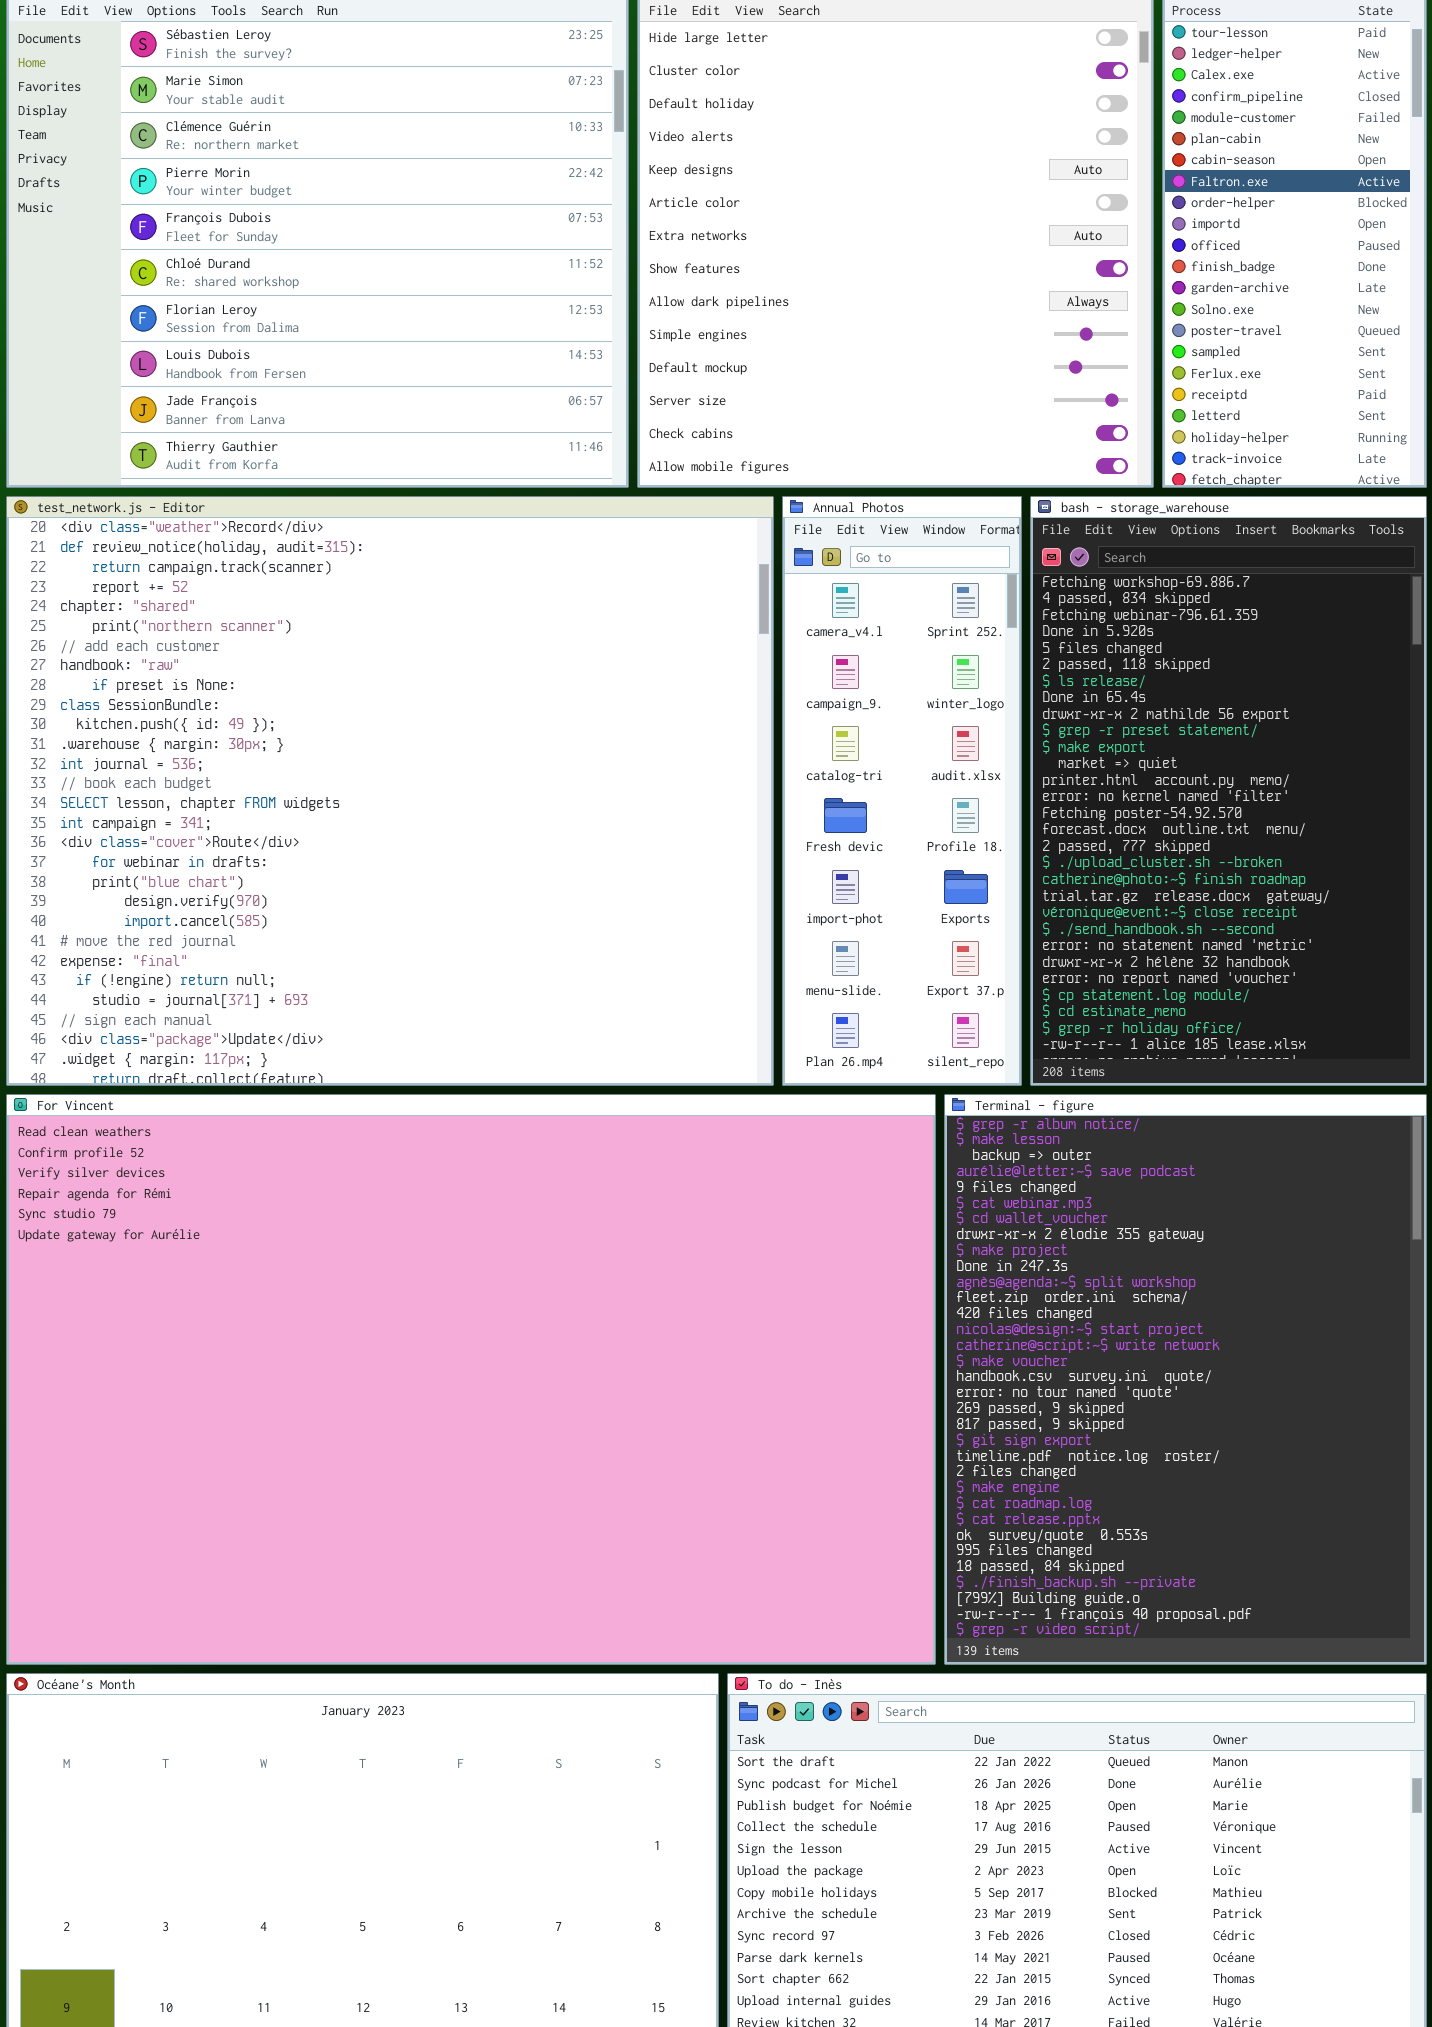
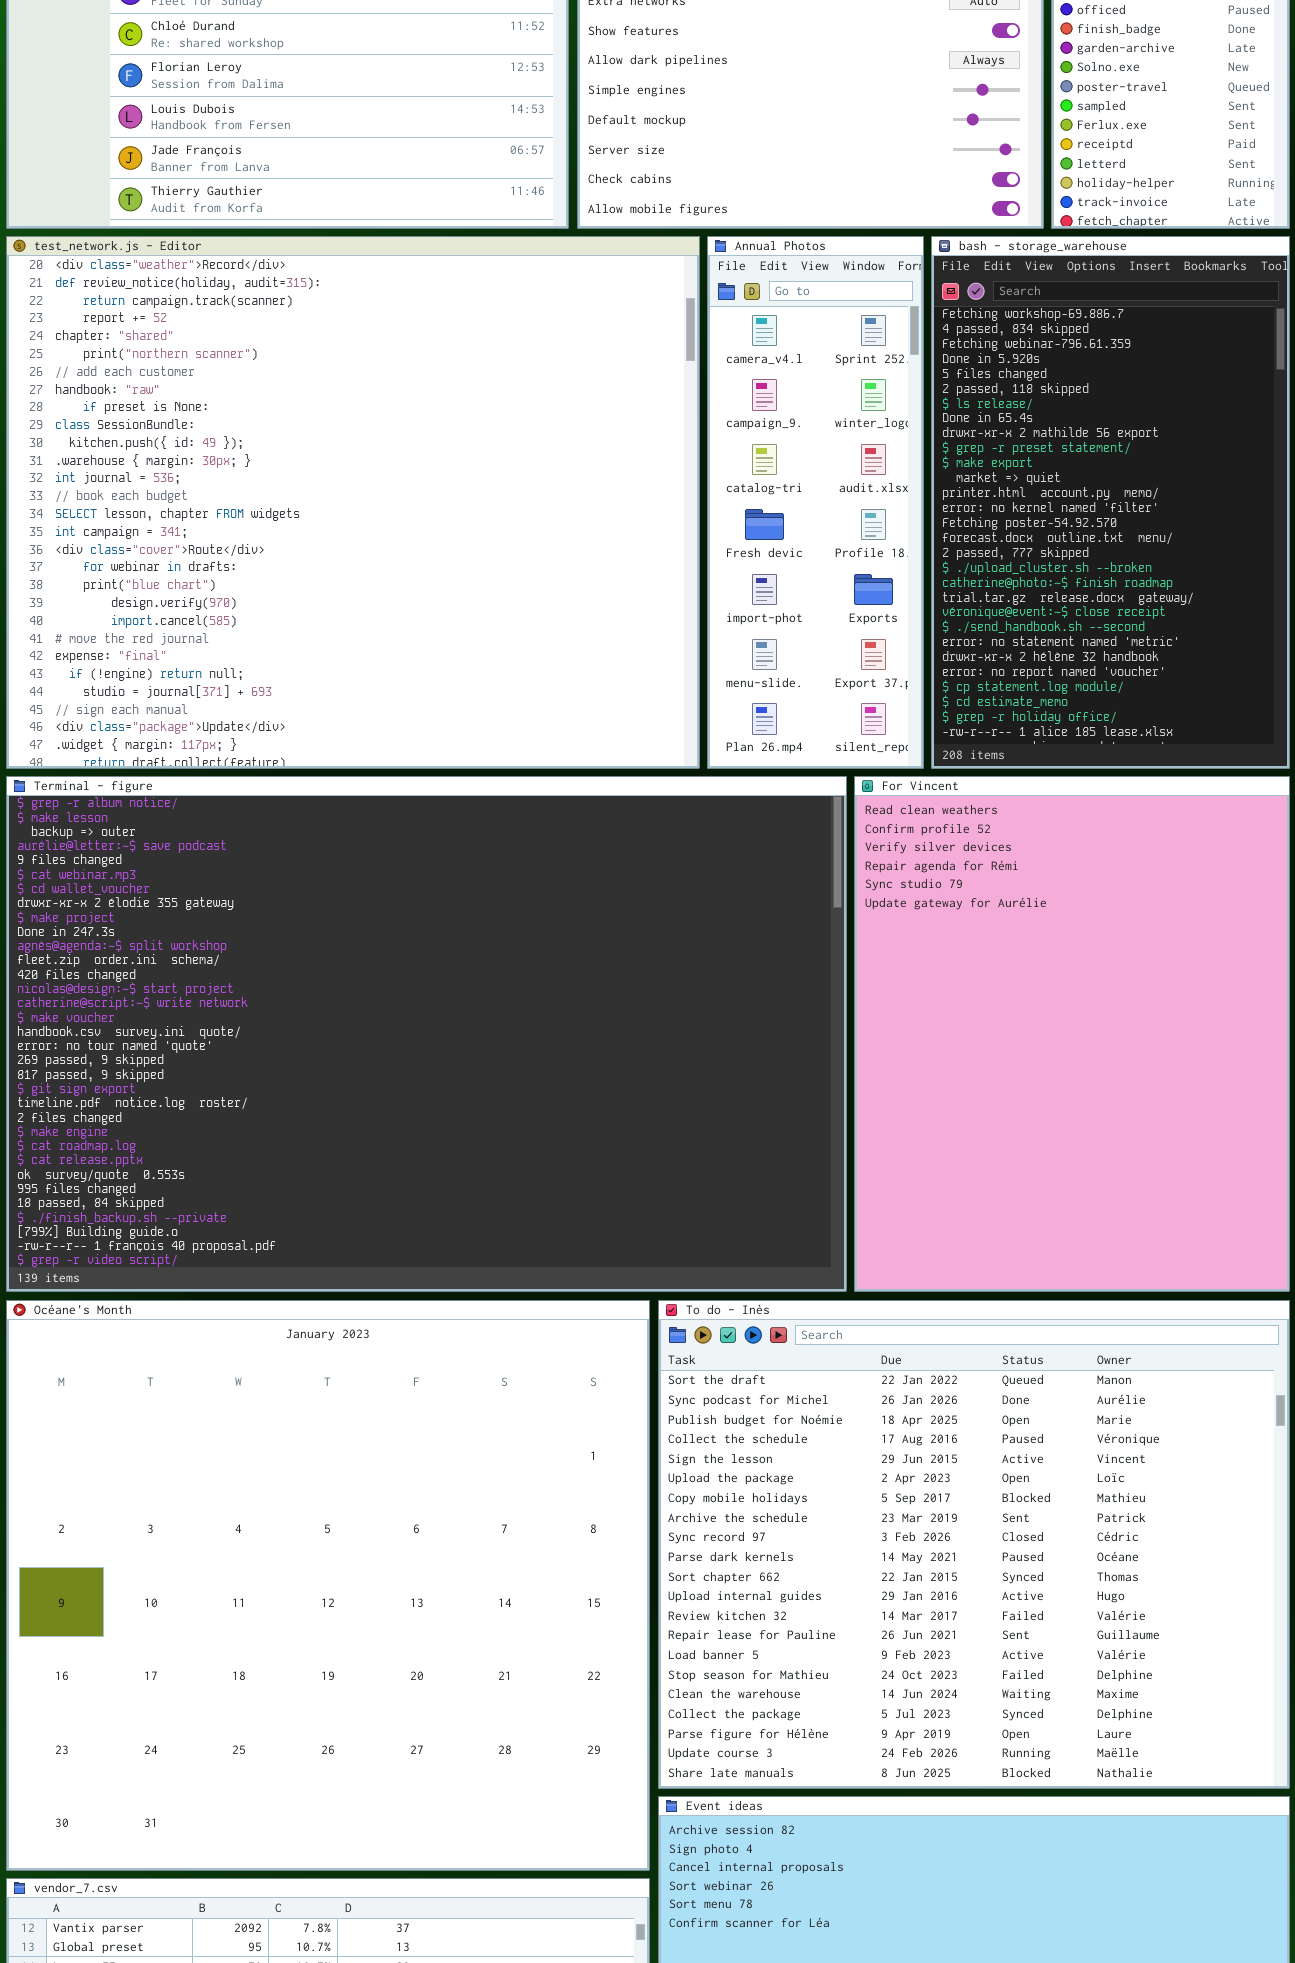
For Vincent: [6,1094,936,1665] -> [854,776,1290,1292], moved, resized
Terminal - figure: [944,1094,1427,1665] -> [6,776,847,1292], moved, resized

